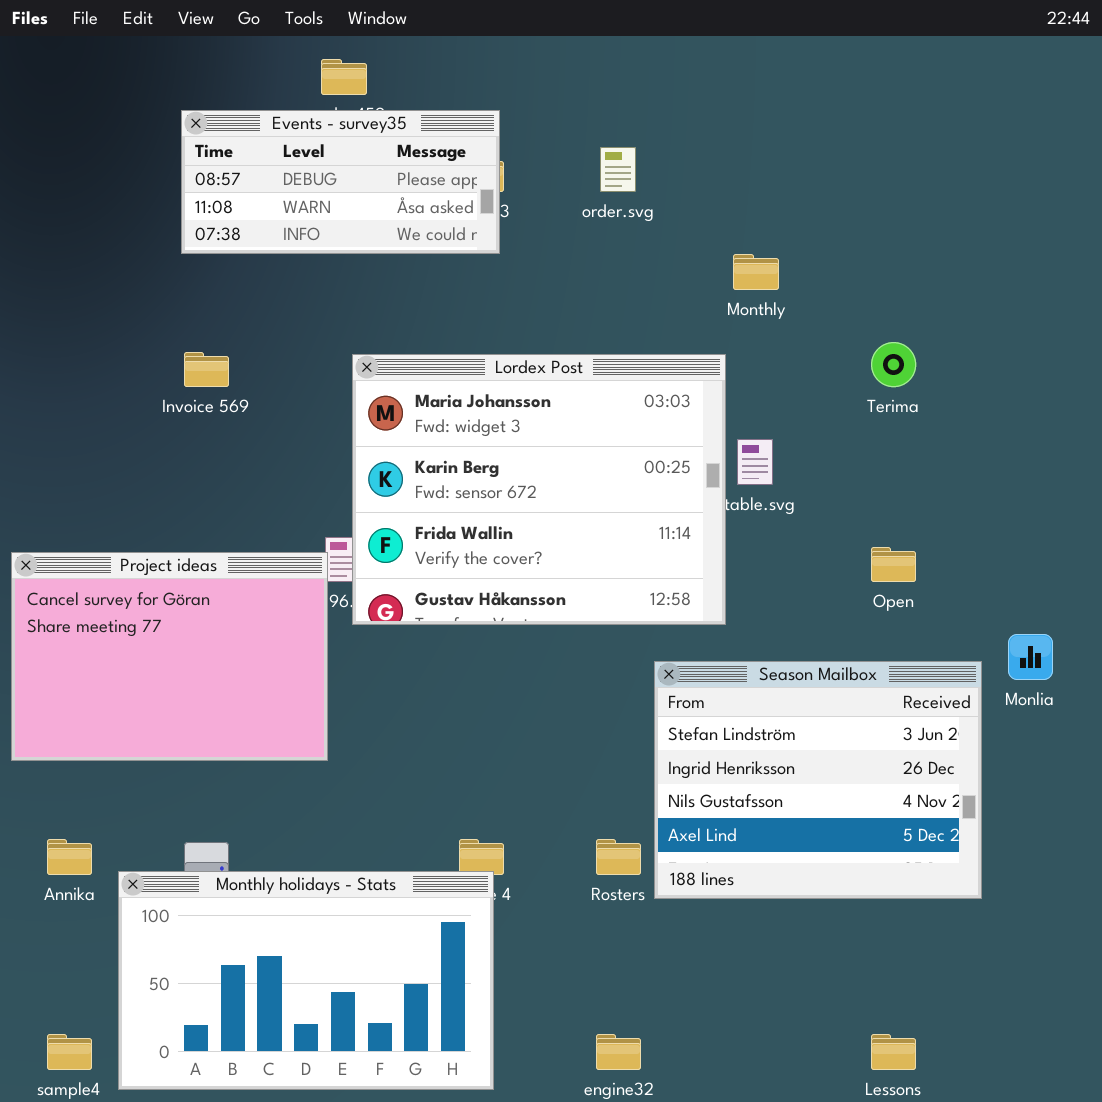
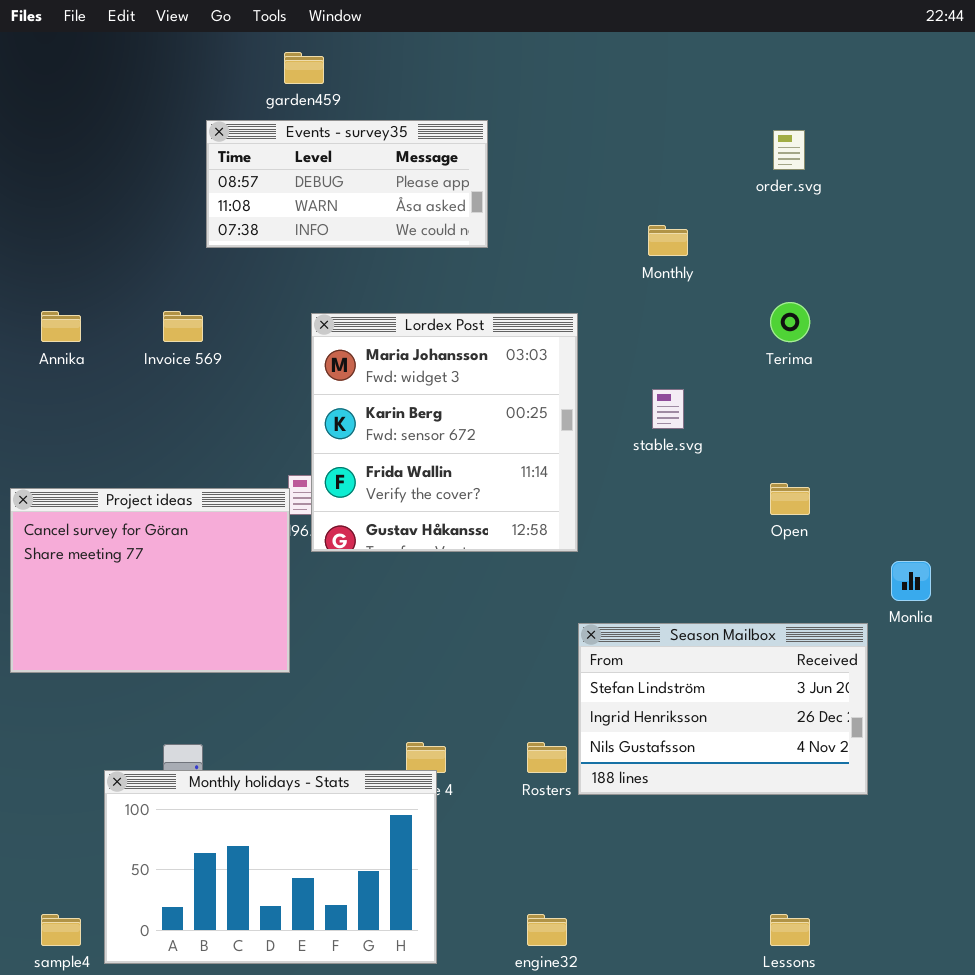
Events - survey35: [181,110,500,254] -> [206,120,488,248], moved
order.svg: [600,147,636,192] -> [773,130,805,170], moved
Lordex Post: [352,354,726,625] -> [311,313,578,552], resized
Season Mailbox: [654,661,982,899] -> [578,623,868,795], resized
Annika: [47,839,92,875] -> [41,311,81,342], moved

